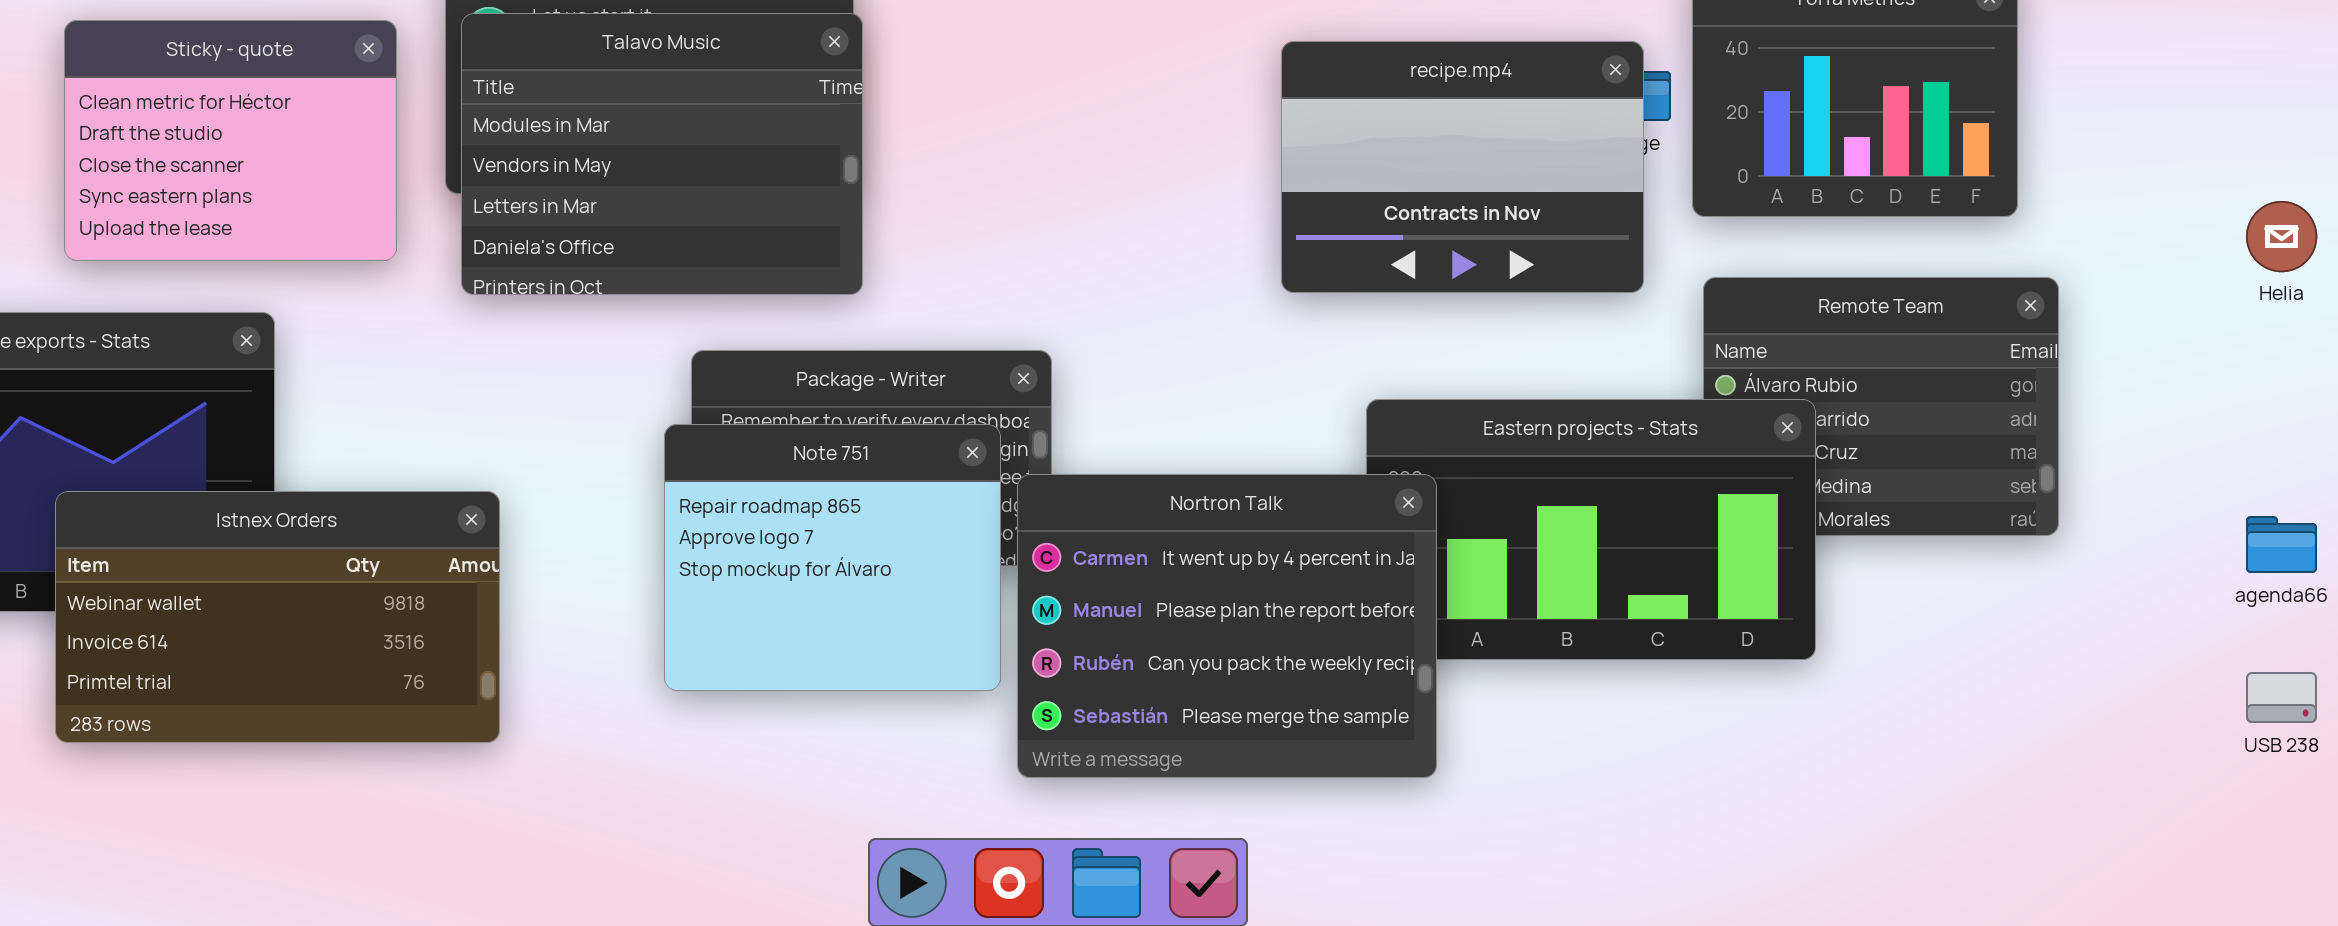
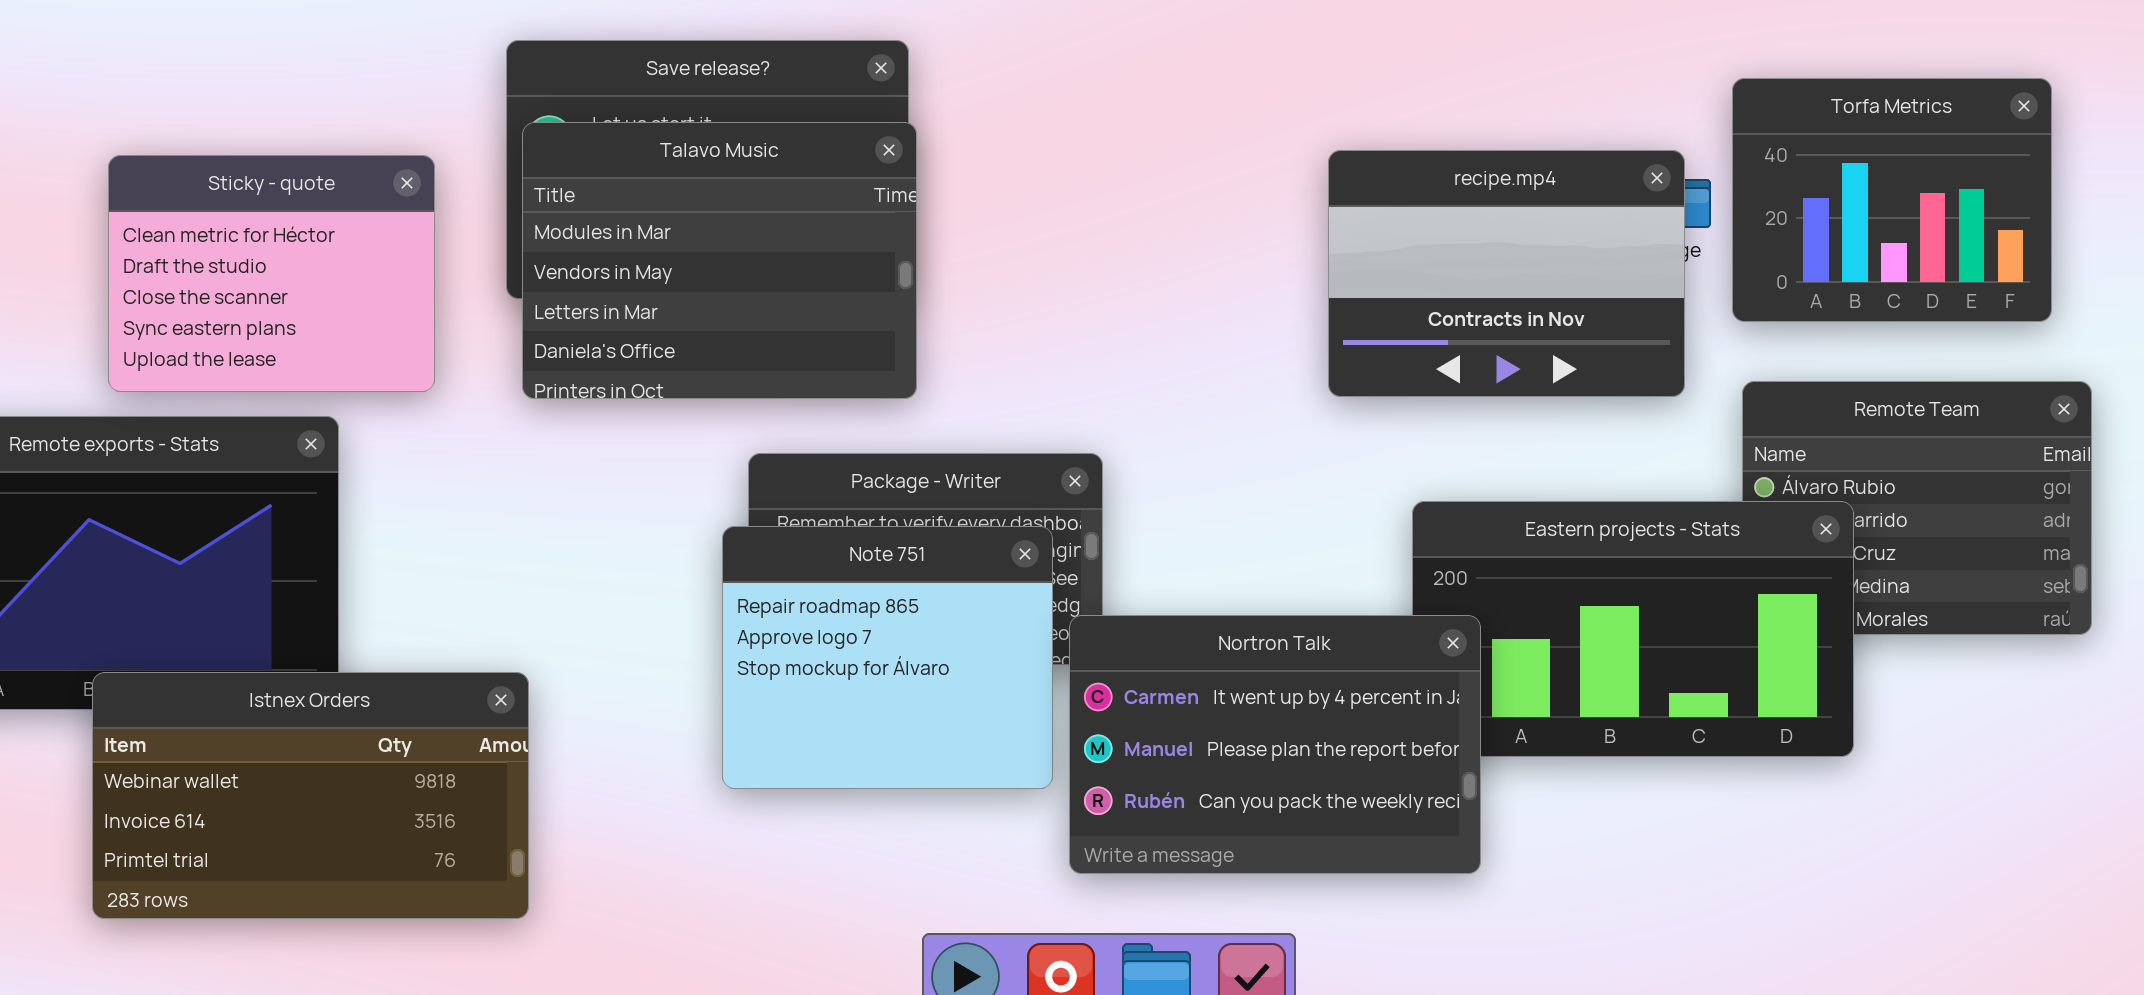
Sticky - quote: [64,20,397,261] -> [108,155,435,392], moved
Nortron Talk: [1017,474,1437,778] -> [1069,615,1481,874], resized
Istnex Orders: [55,491,500,743] -> [92,672,529,919], moved

